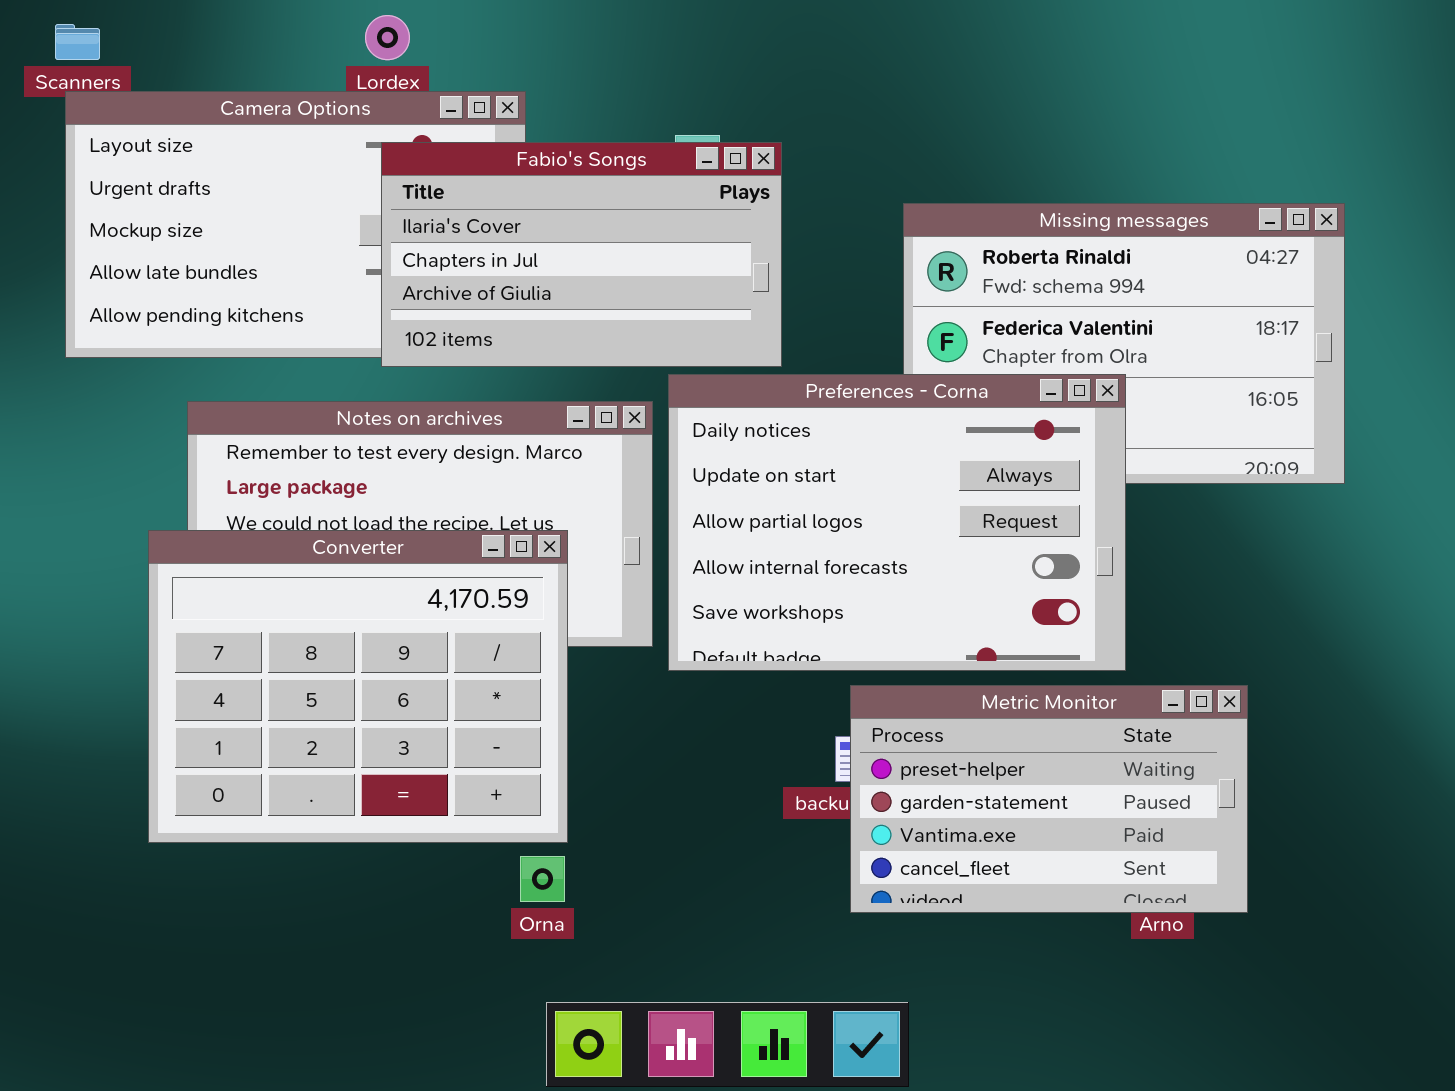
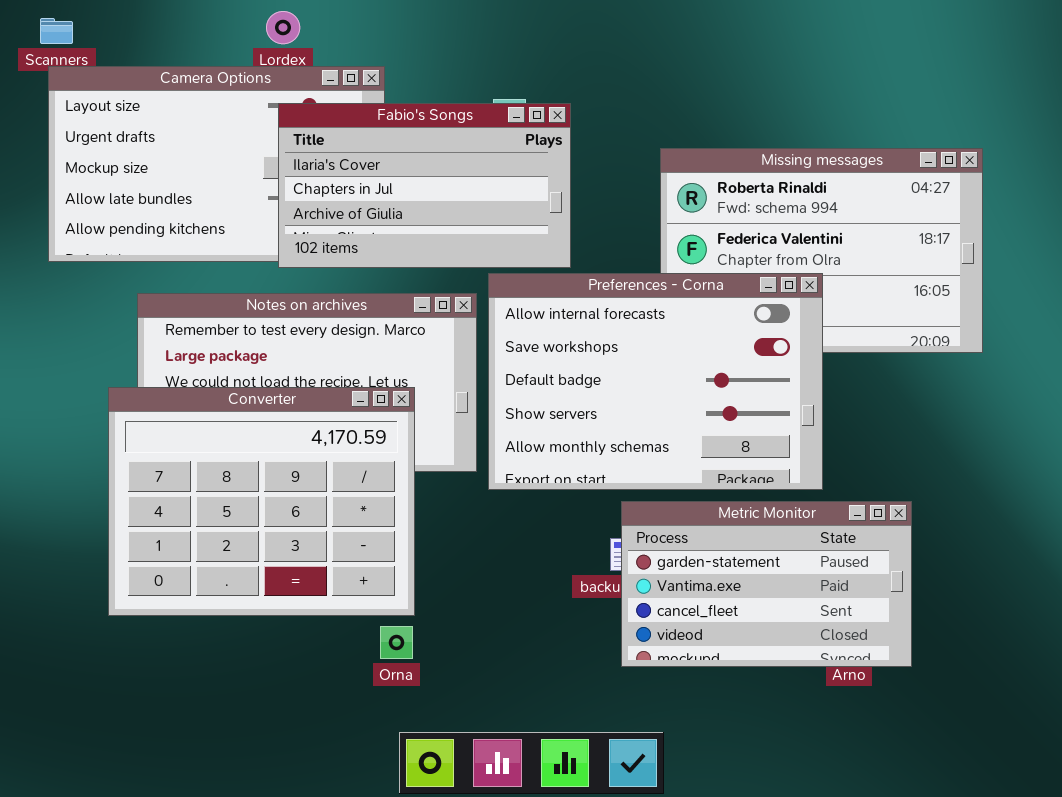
Preferences - Corna: [668,374,1126,671] -> [488,273,823,490], scrolled down 3 rows
Metric Monitor: [850,685,1248,913] -> [621,501,912,667], scrolled down 1 row

